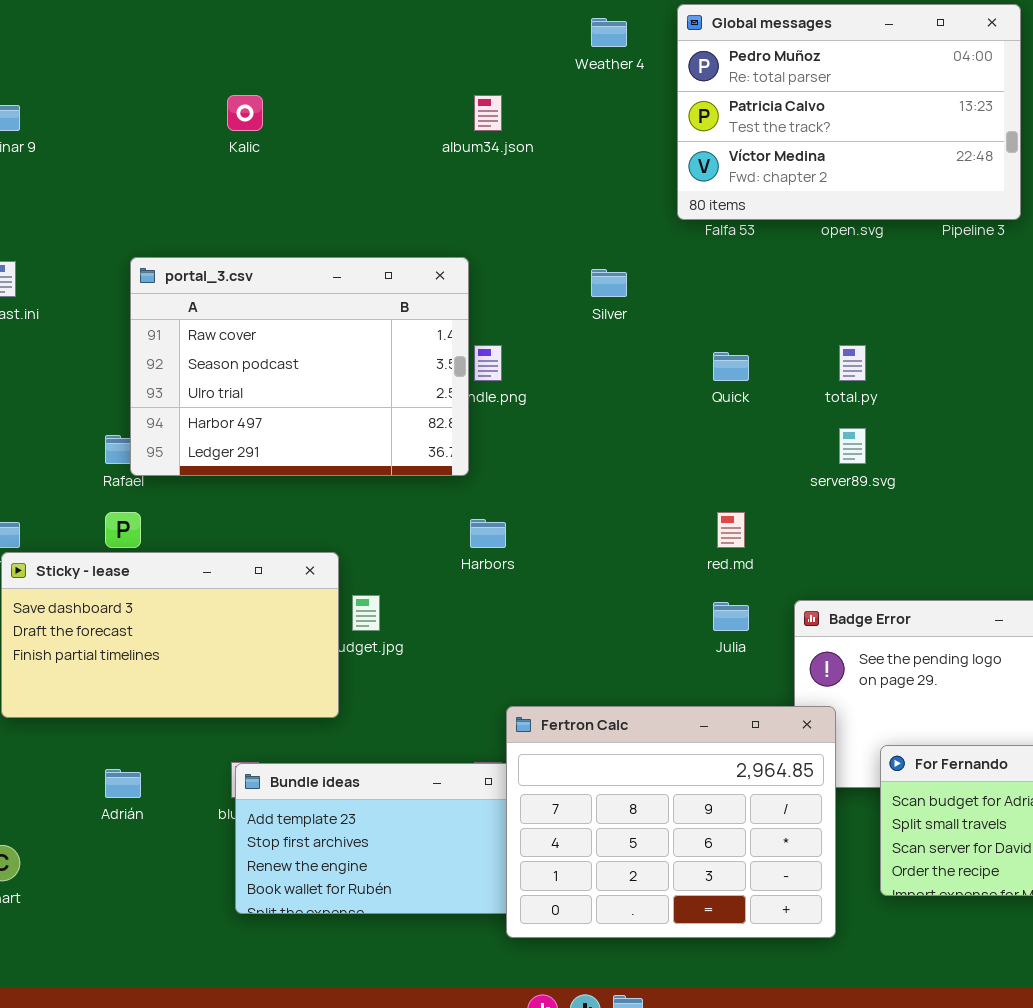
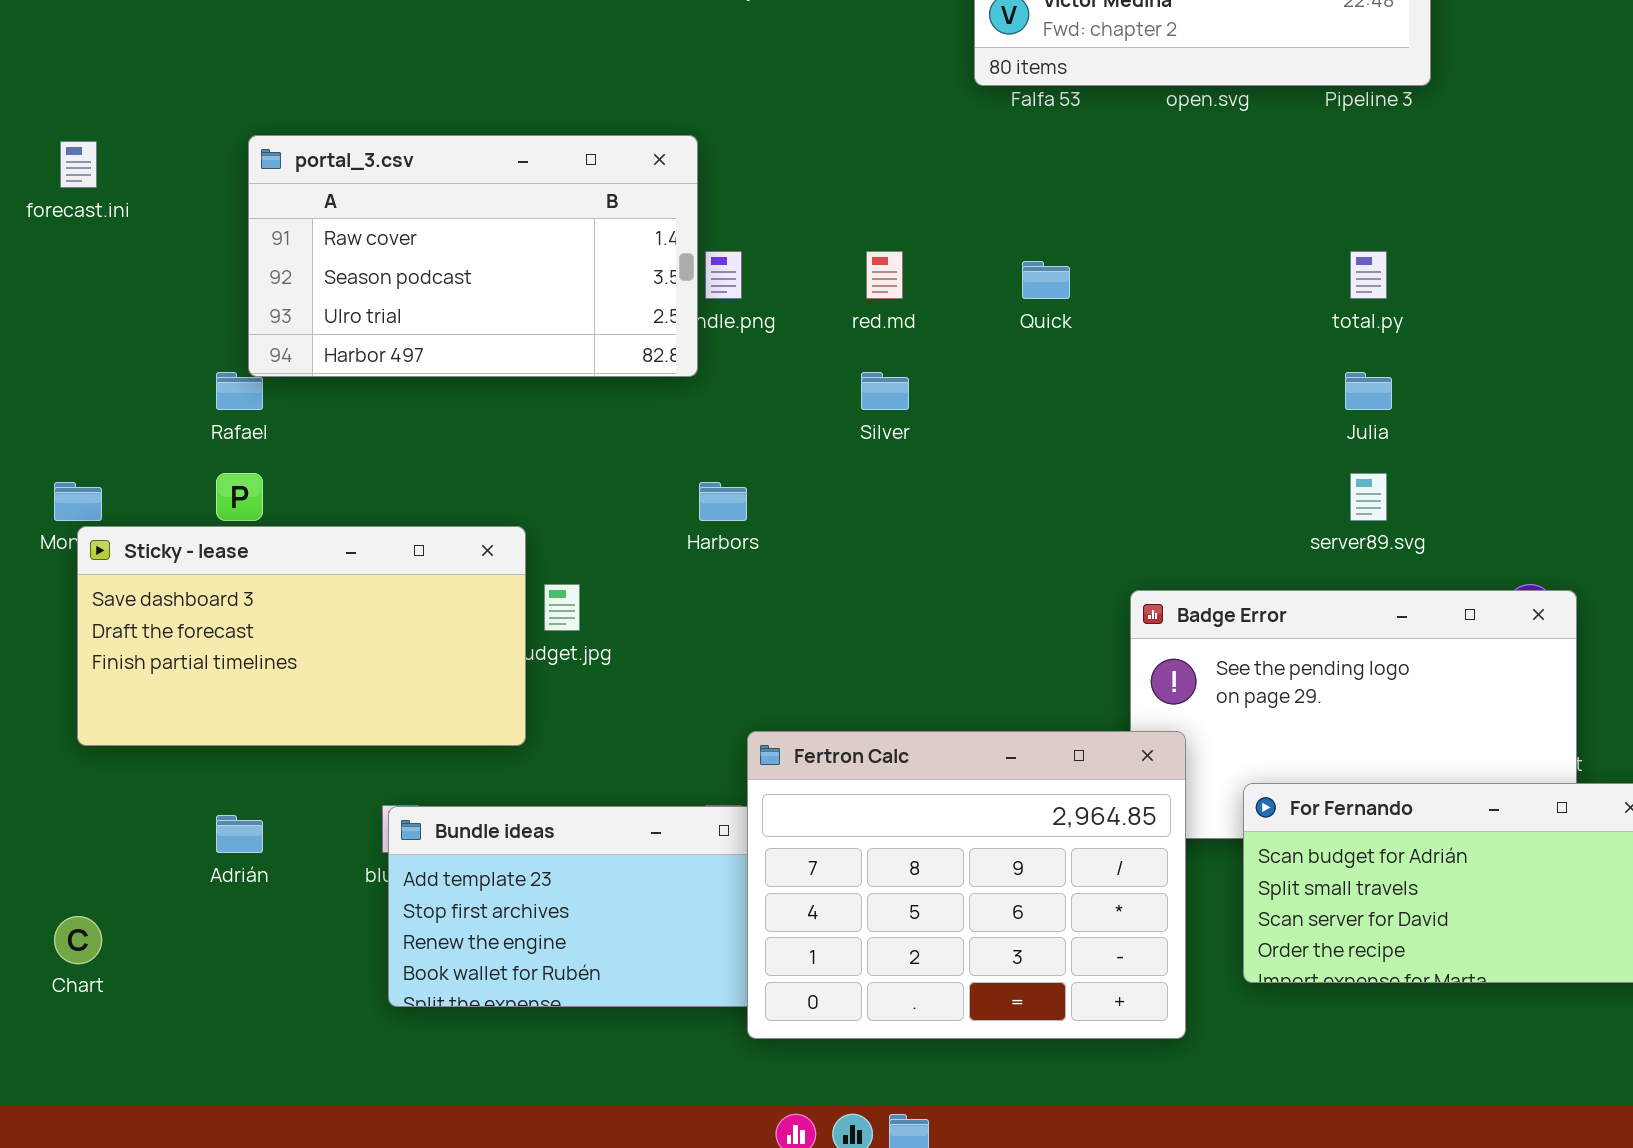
portal_3.csv: [130,257,469,476] -> [248,135,698,377], resized
Silver: [591,269,627,297] -> [861,372,909,410], moved
total.py: [839,345,866,381] -> [1350,251,1387,299], moved
server89.svg: [839,428,866,464] -> [1350,473,1387,521], moved
red.md: [717,512,745,548] -> [866,251,903,299], moved
Julia: [713,602,749,631] -> [1345,372,1392,410], moved

